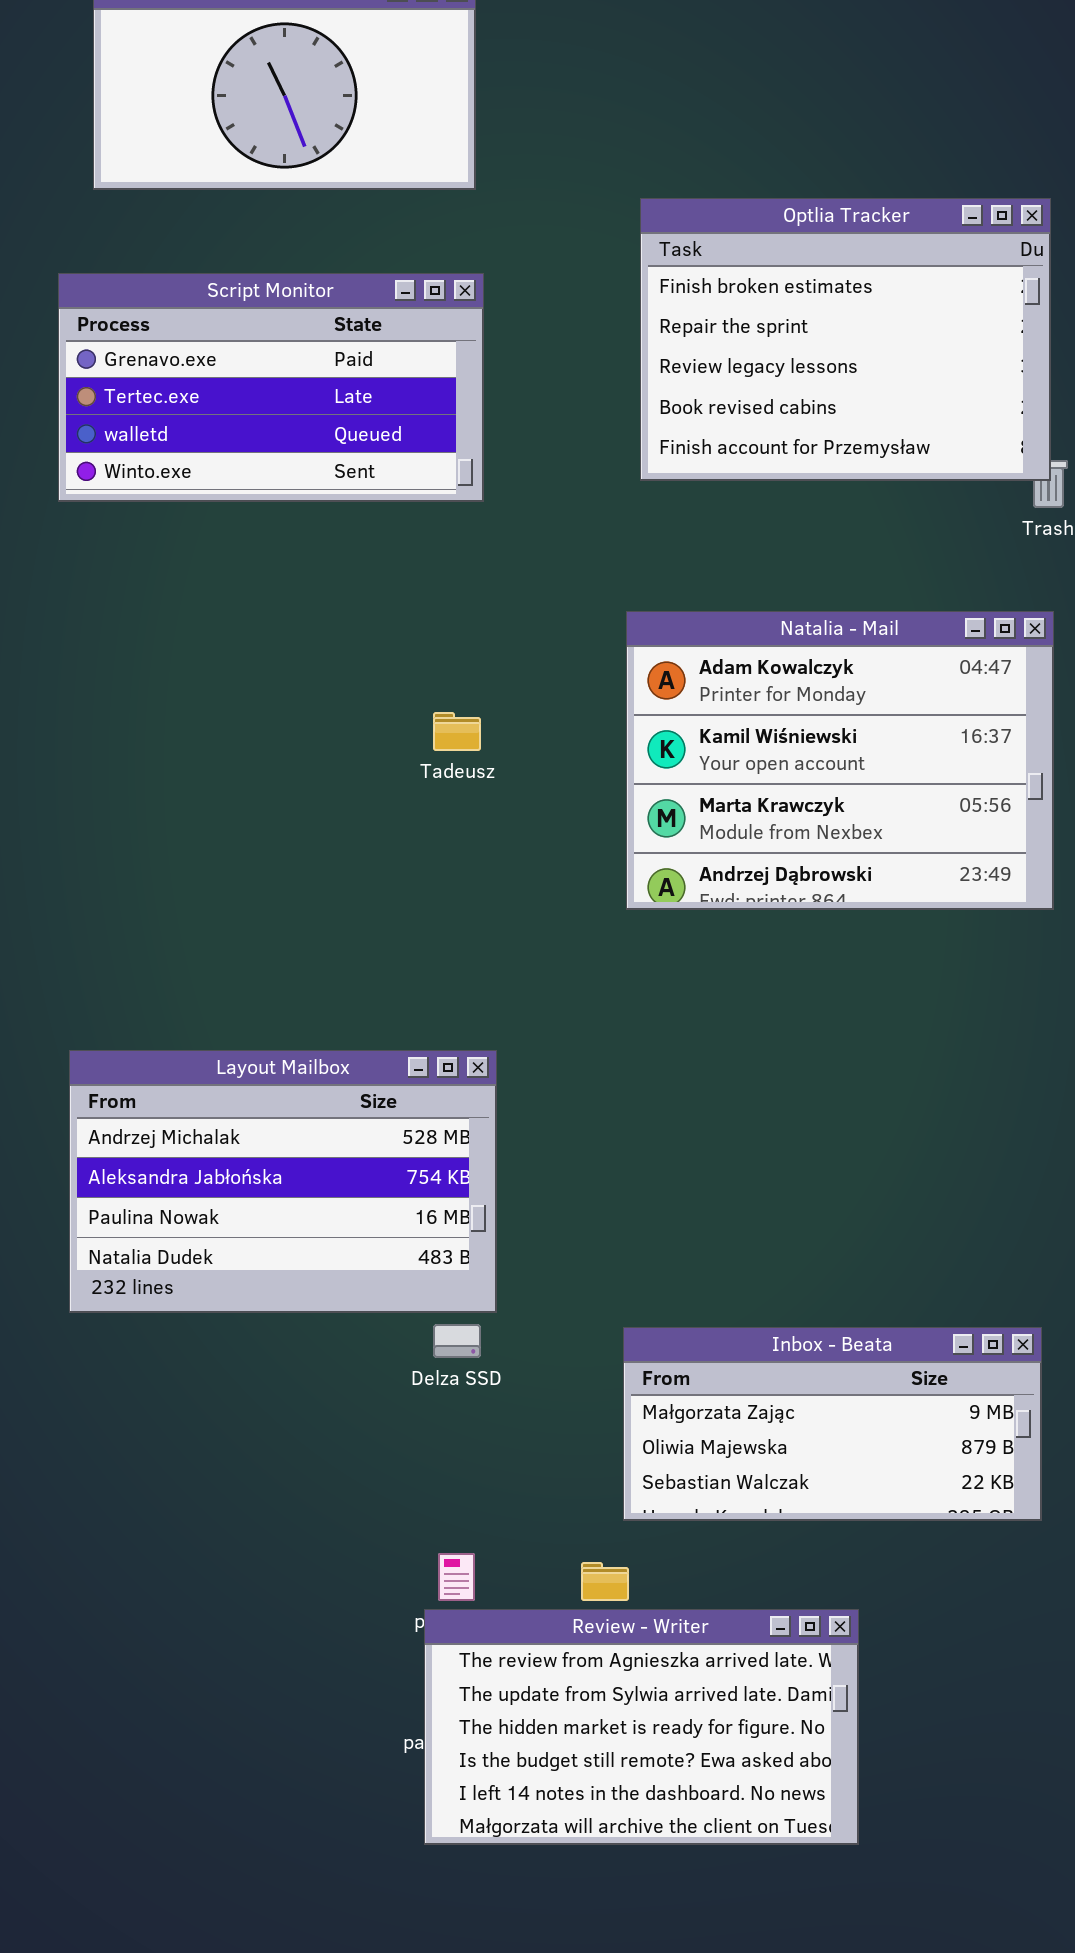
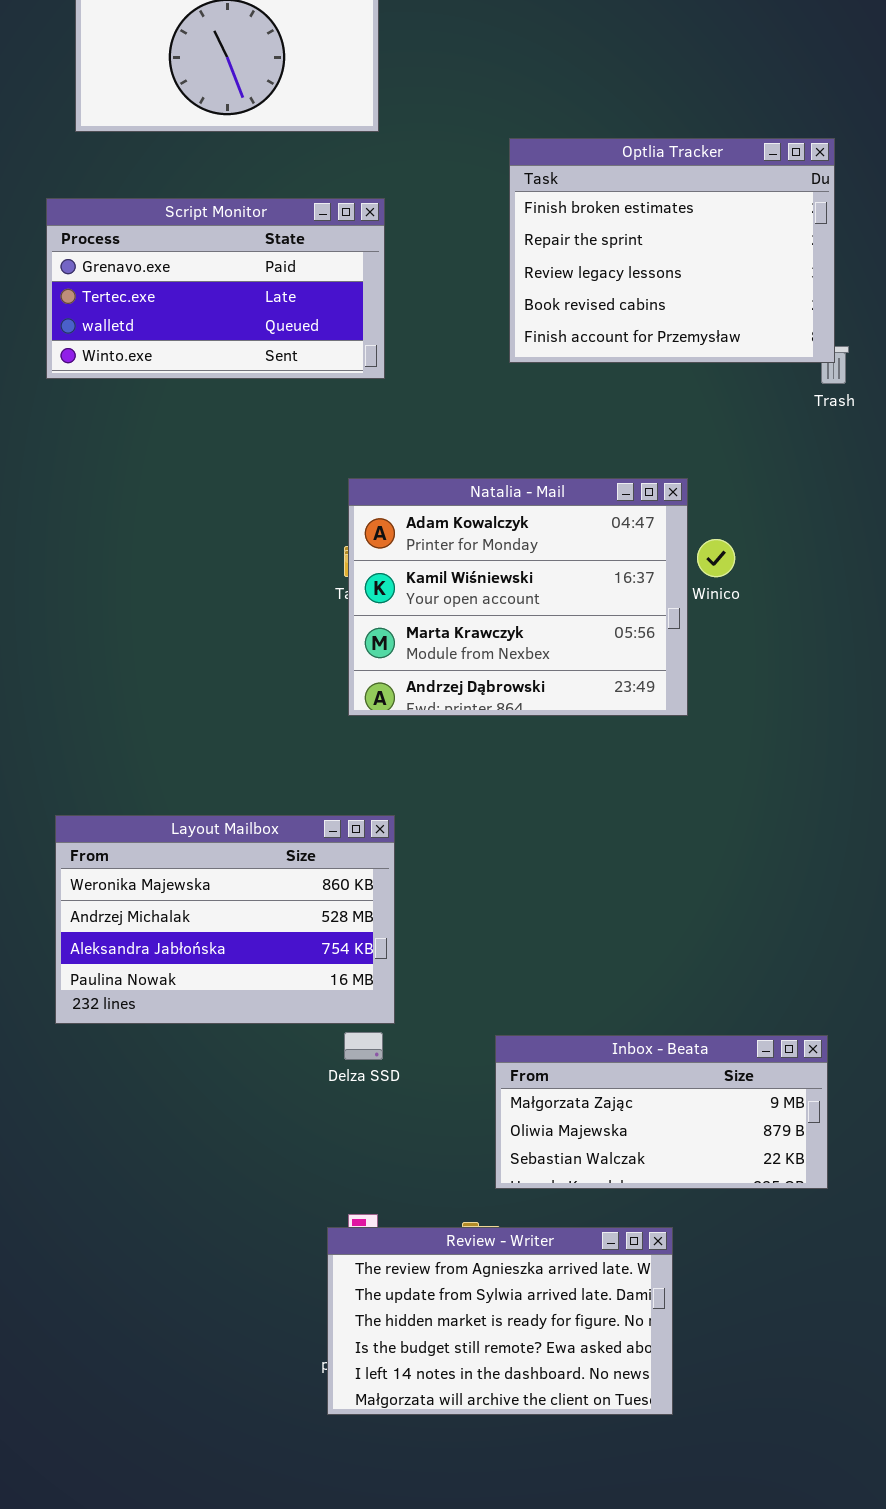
Natalia - Mail: [626,611,1054,910] -> [348,478,688,716], moved
Layout Mailbox: [69,1050,497,1313] -> [55,815,395,1024], scrolled up 1 row
Review - Writer: [424,1609,859,1845] -> [327,1227,673,1415], moved

